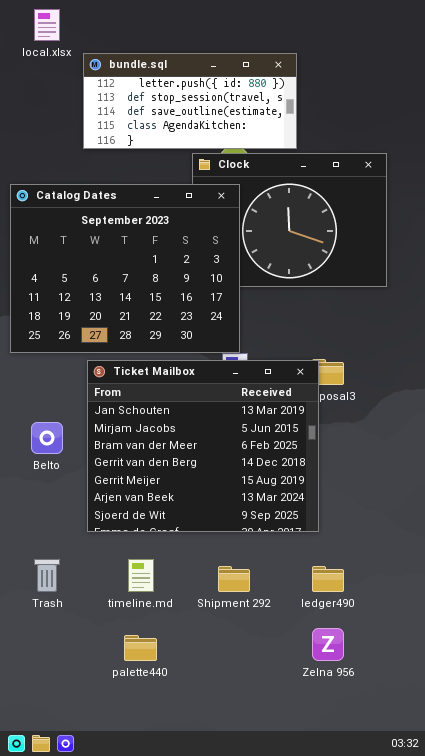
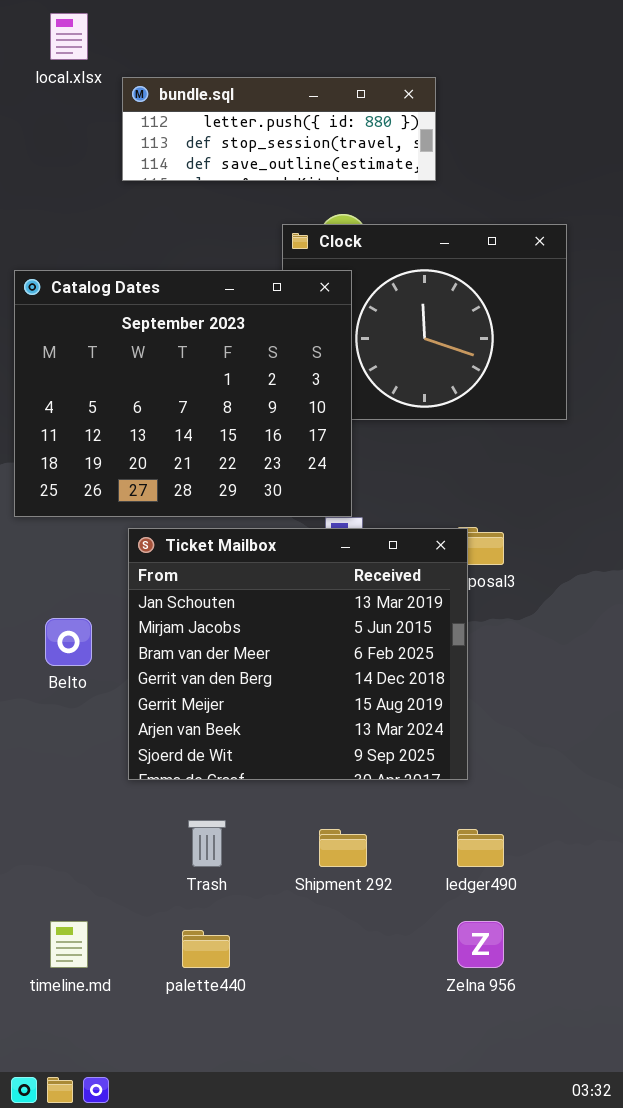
bundle.sql: [83,53,297,149] -> [122,77,436,181], resized
Trash: [34,559,60,592] -> [188,820,226,867], moved
timeline.md: [128,559,154,592] -> [50,921,88,968], moved

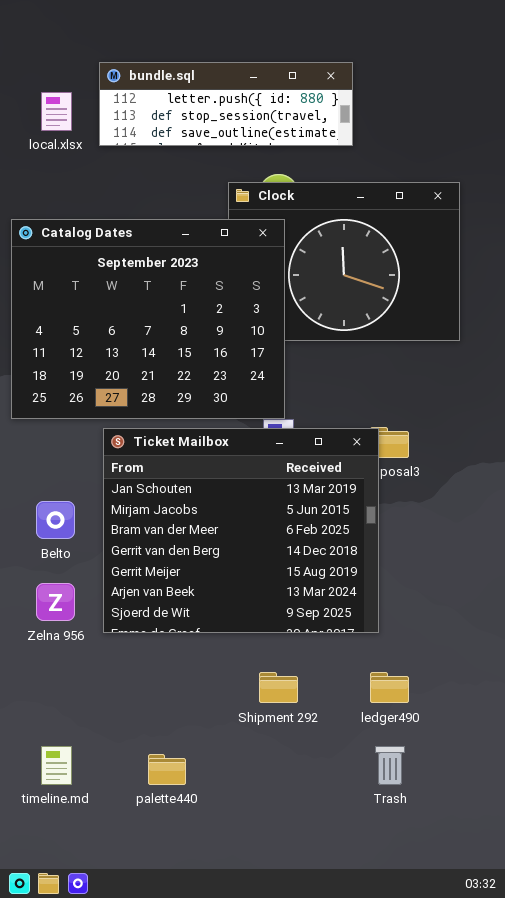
local.xlsx: [50,13,88,60] -> [41,92,72,131], moved
Trash: [188,820,226,867] -> [375,746,405,785], moved
Zelna 956: [457,921,504,968] -> [36,583,75,621], moved

